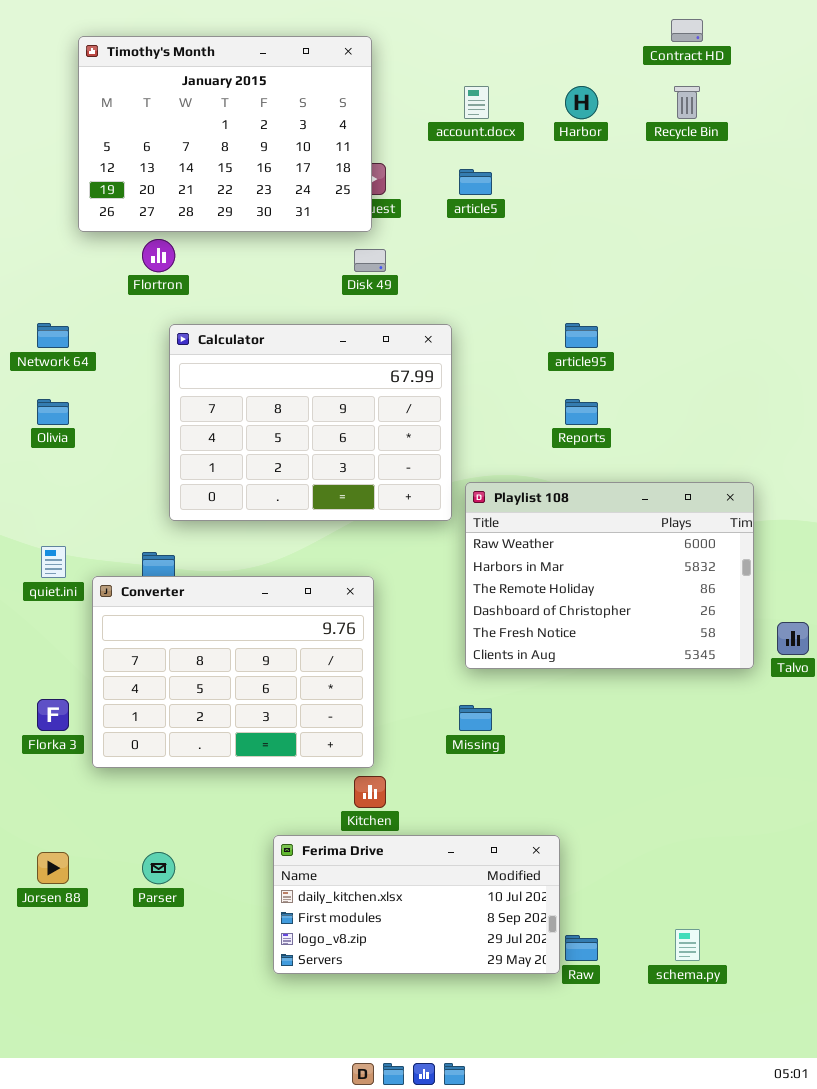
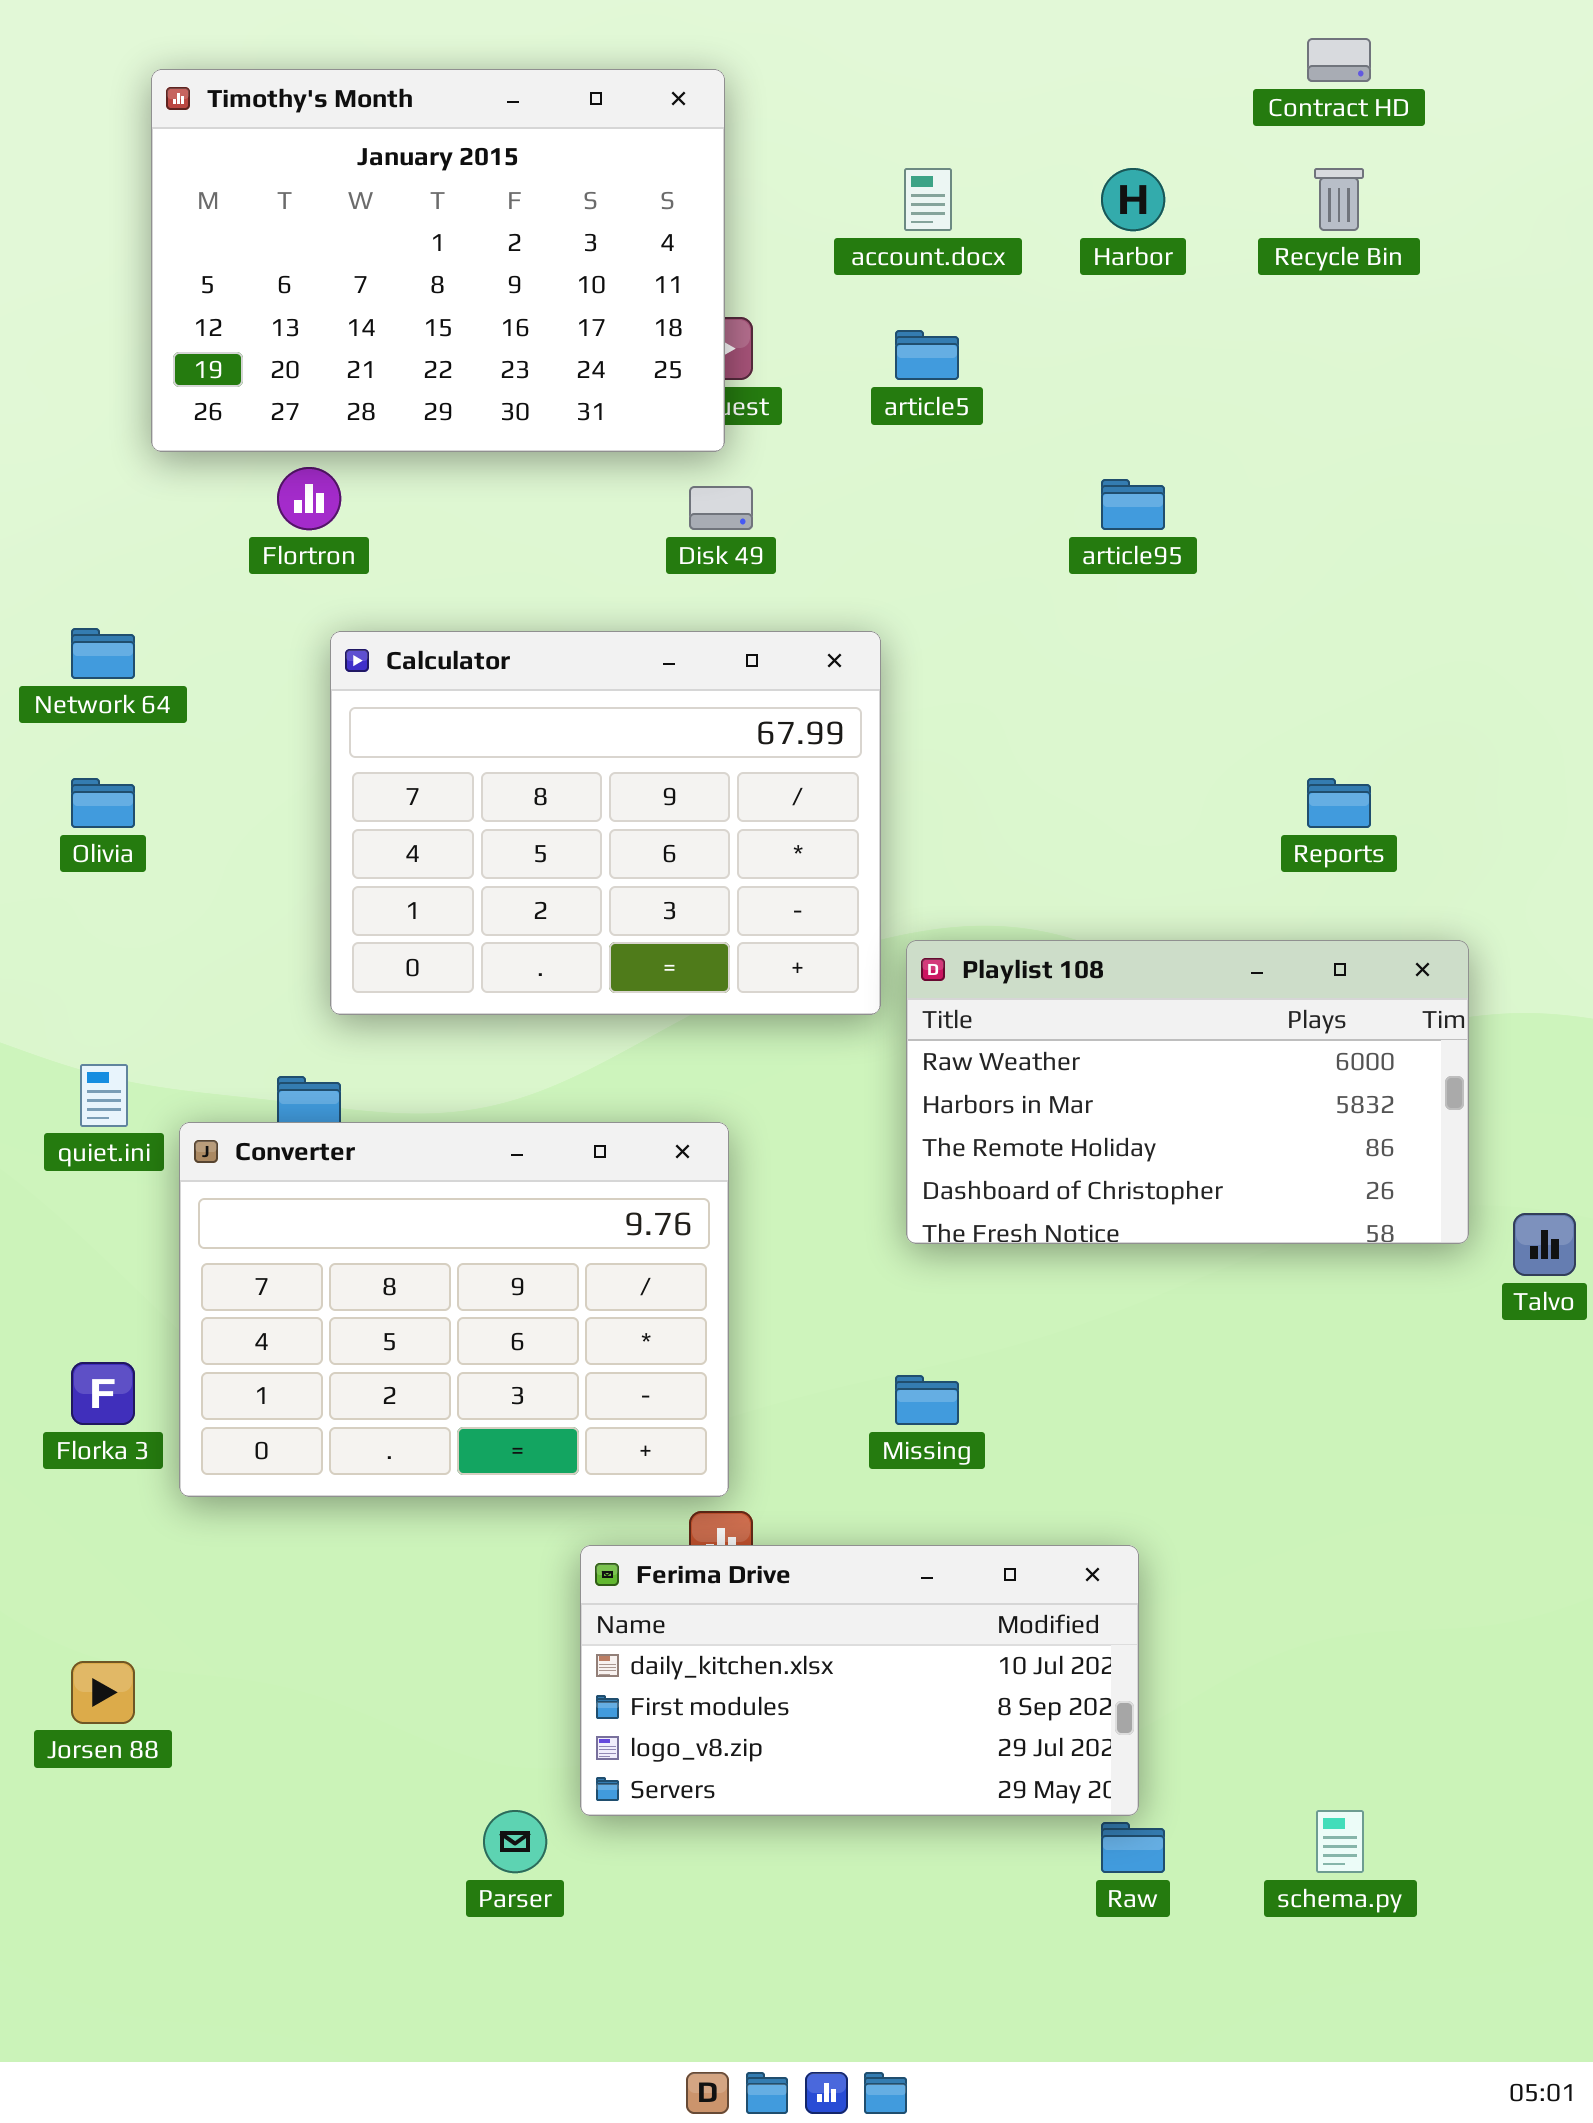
article95: [565,323,598,348] -> [1101,479,1165,530], moved
Reports: [565,399,598,425] -> [1307,778,1371,828], moved
Playlist 108: [465,482,754,669] -> [906,940,1469,1244], resized
Ferima Drive: [273,835,560,974] -> [580,1545,1139,1816], moved
Parser: [142,852,175,884] -> [483,1810,547,1873], moved

